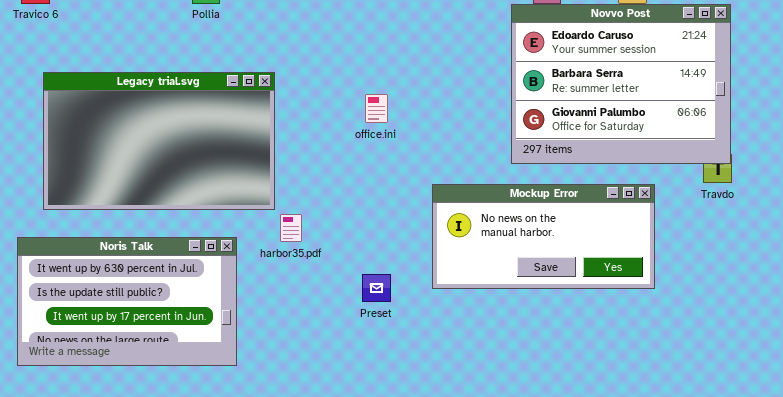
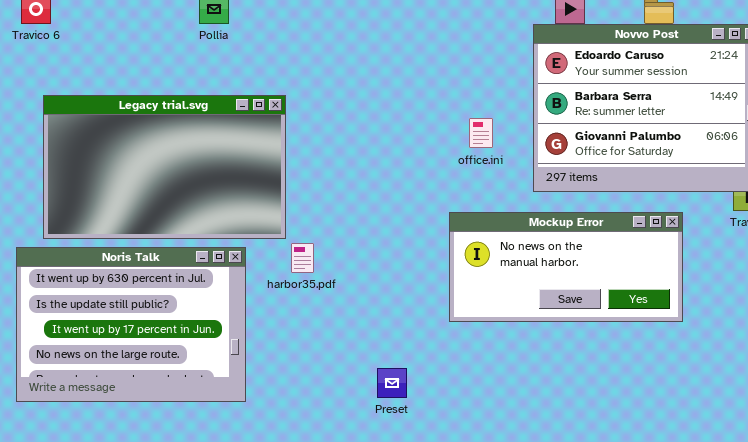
office.ini: [365,94,388,123] -> [469,118,493,148], moved
Noris Talk: [17,237,237,366] -> [16,247,246,402], resized
Preset: [362,274,391,302] -> [377,368,407,398], moved

